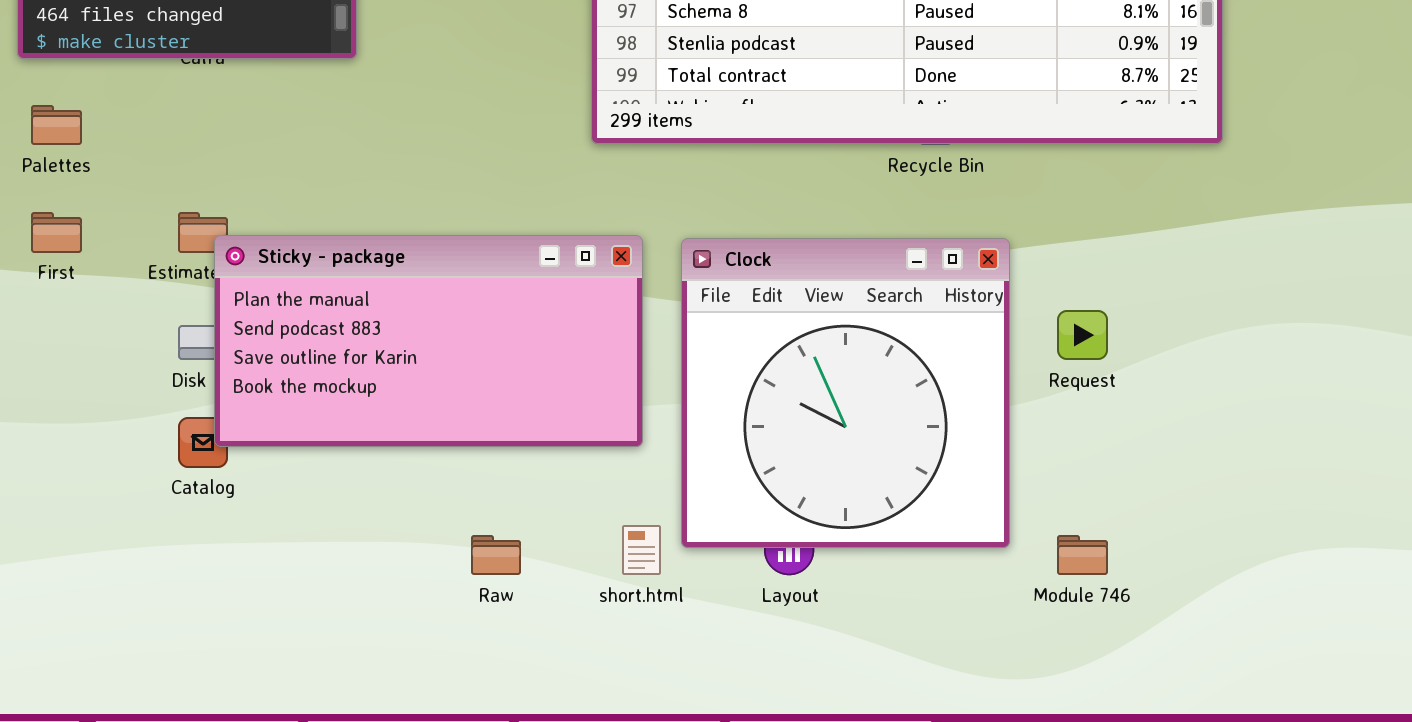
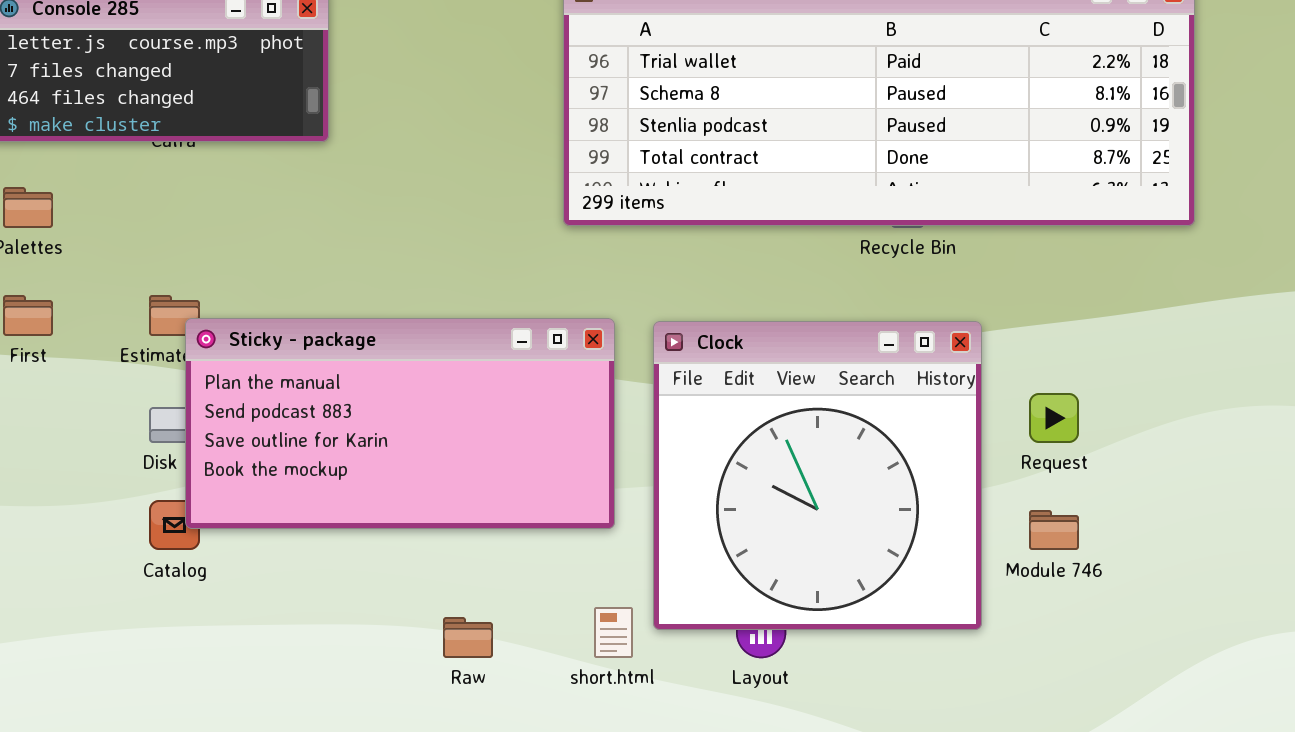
Module 746: [1057,535,1108,575] -> [1029,510,1079,550], moved

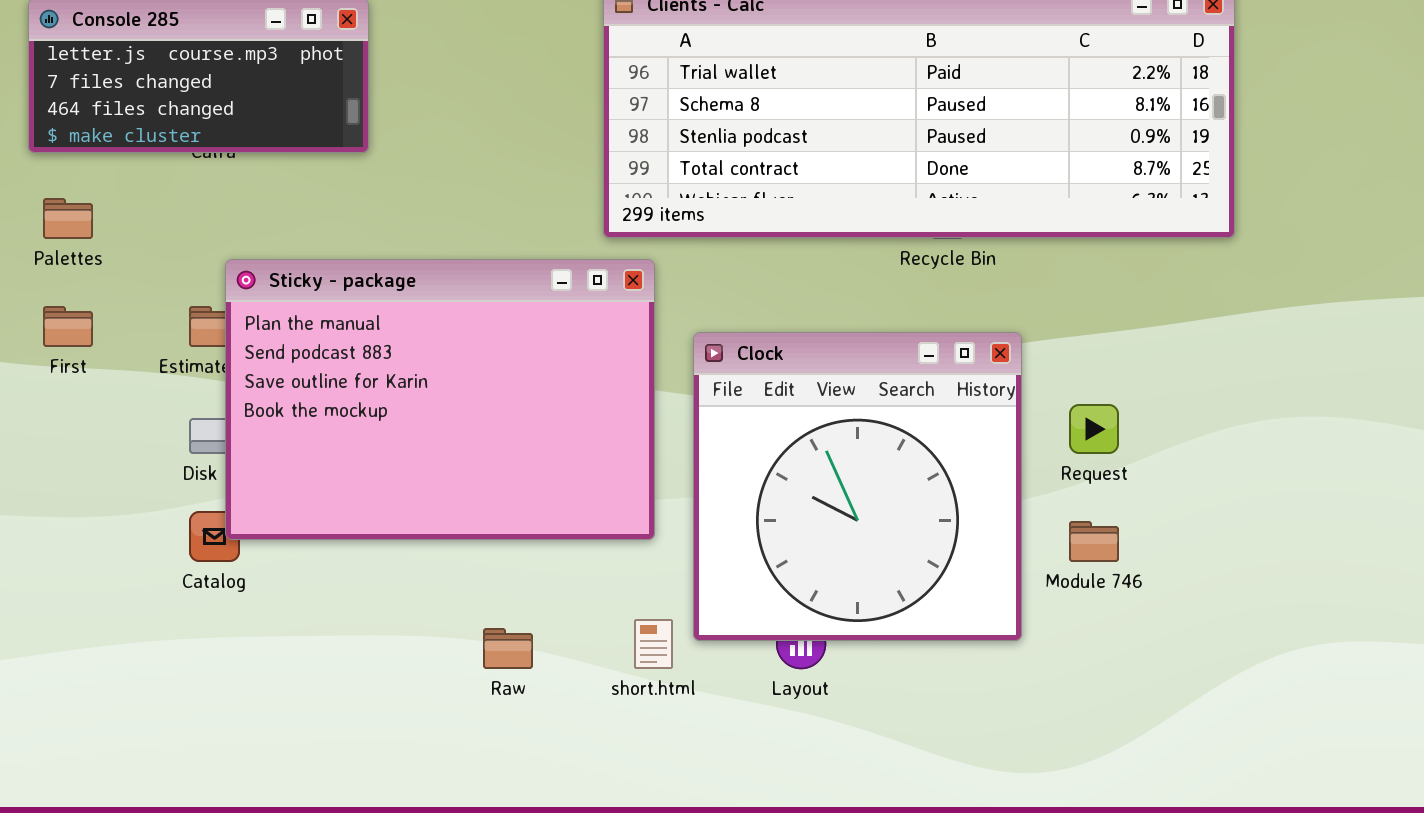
Sticky - package: [185,318,615,529] -> [225,259,655,540], resized

